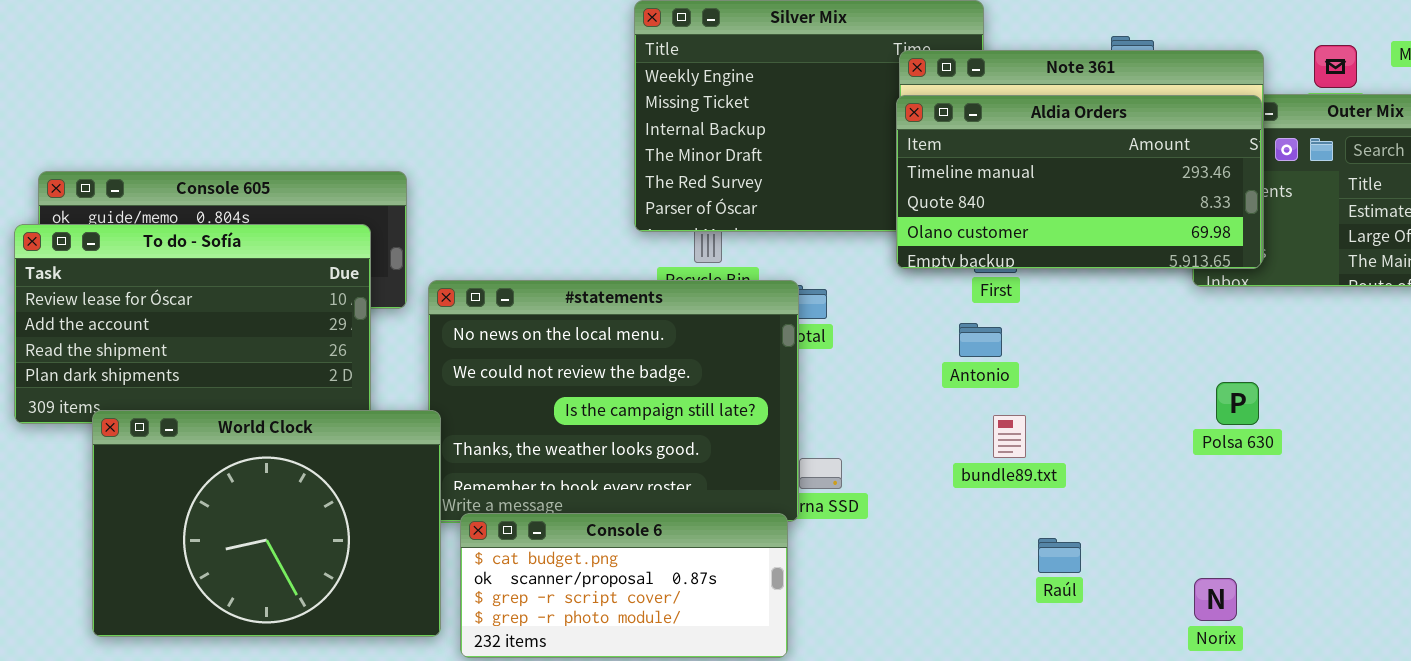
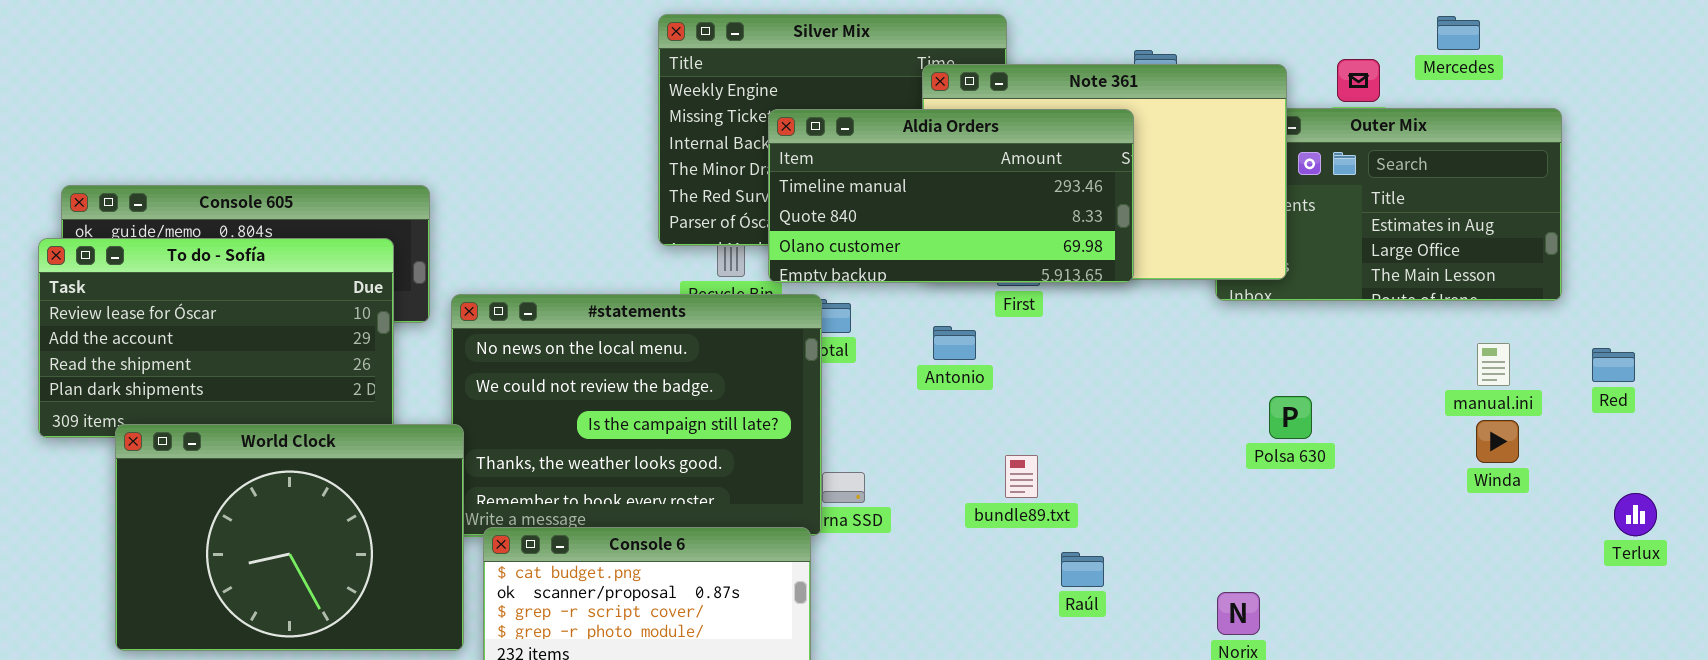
Aldia Orders: [896,95,1262,269] -> [768,109,1134,283], moved
Antonio: [959,323,1002,357] -> [933,326,976,360], moved
Polsa 630: [1216,382,1259,425] -> [1269,396,1312,439], moved
bundle89.txt: [993,415,1026,458] -> [1005,455,1038,498], moved

